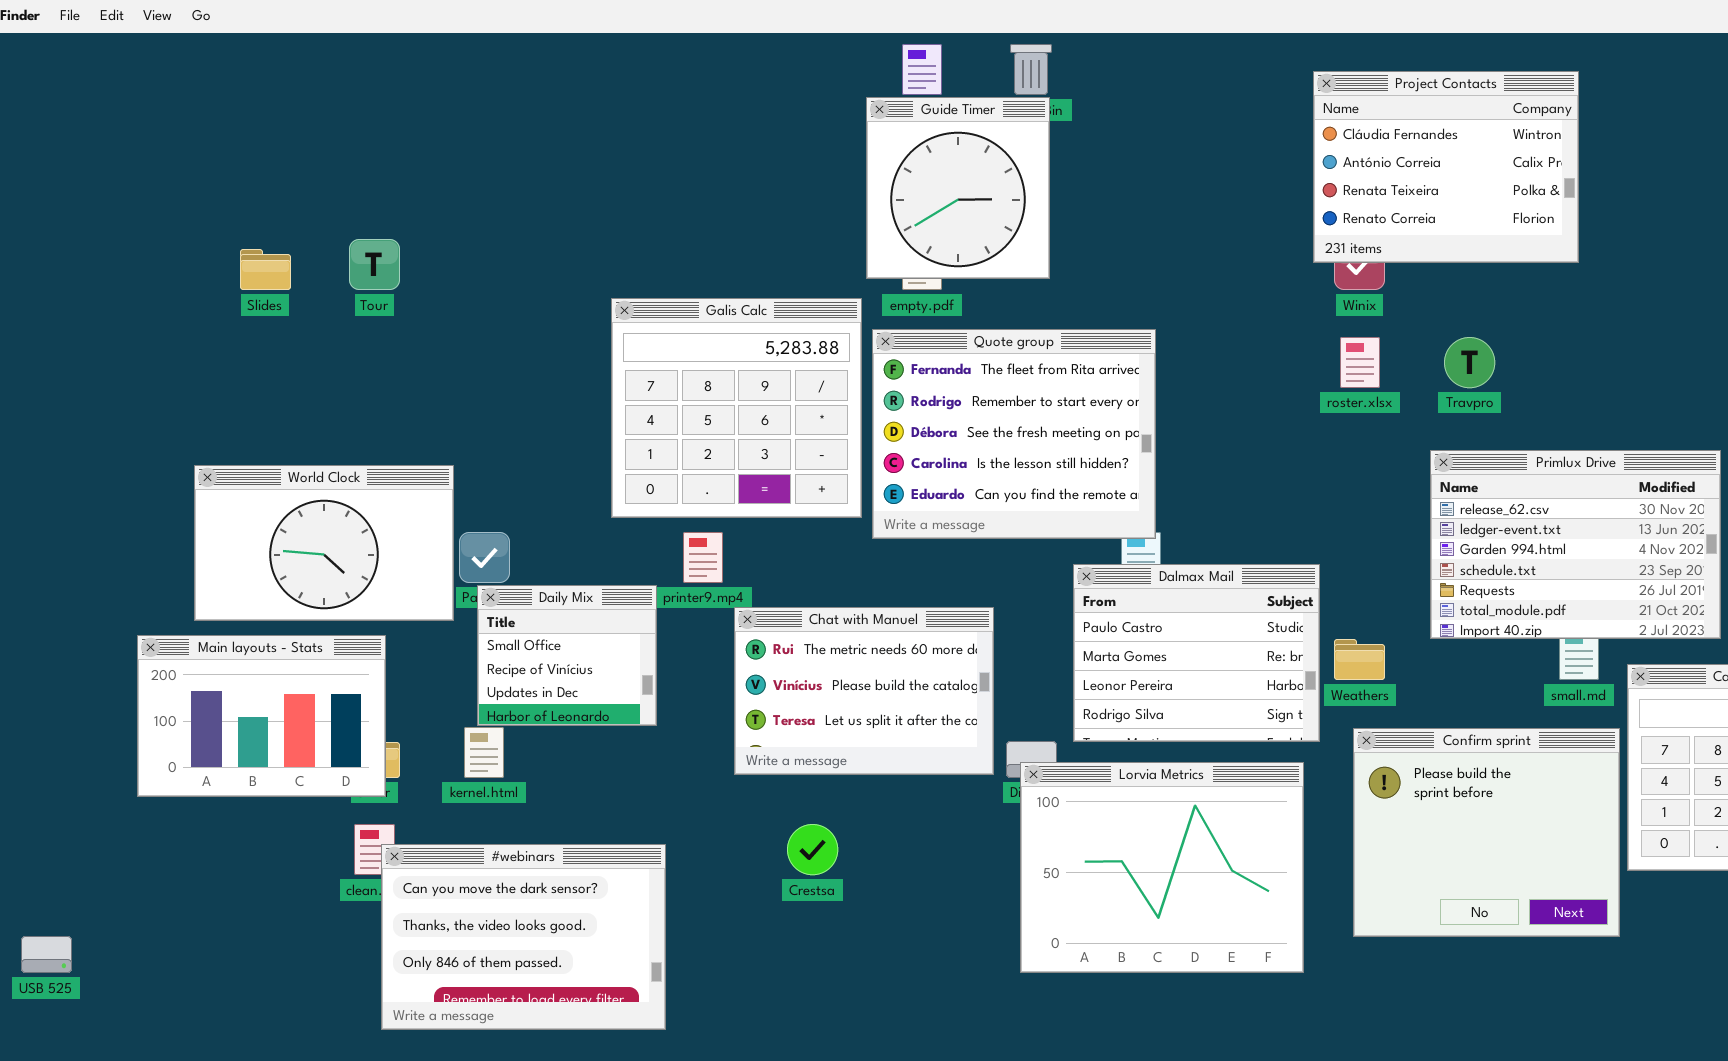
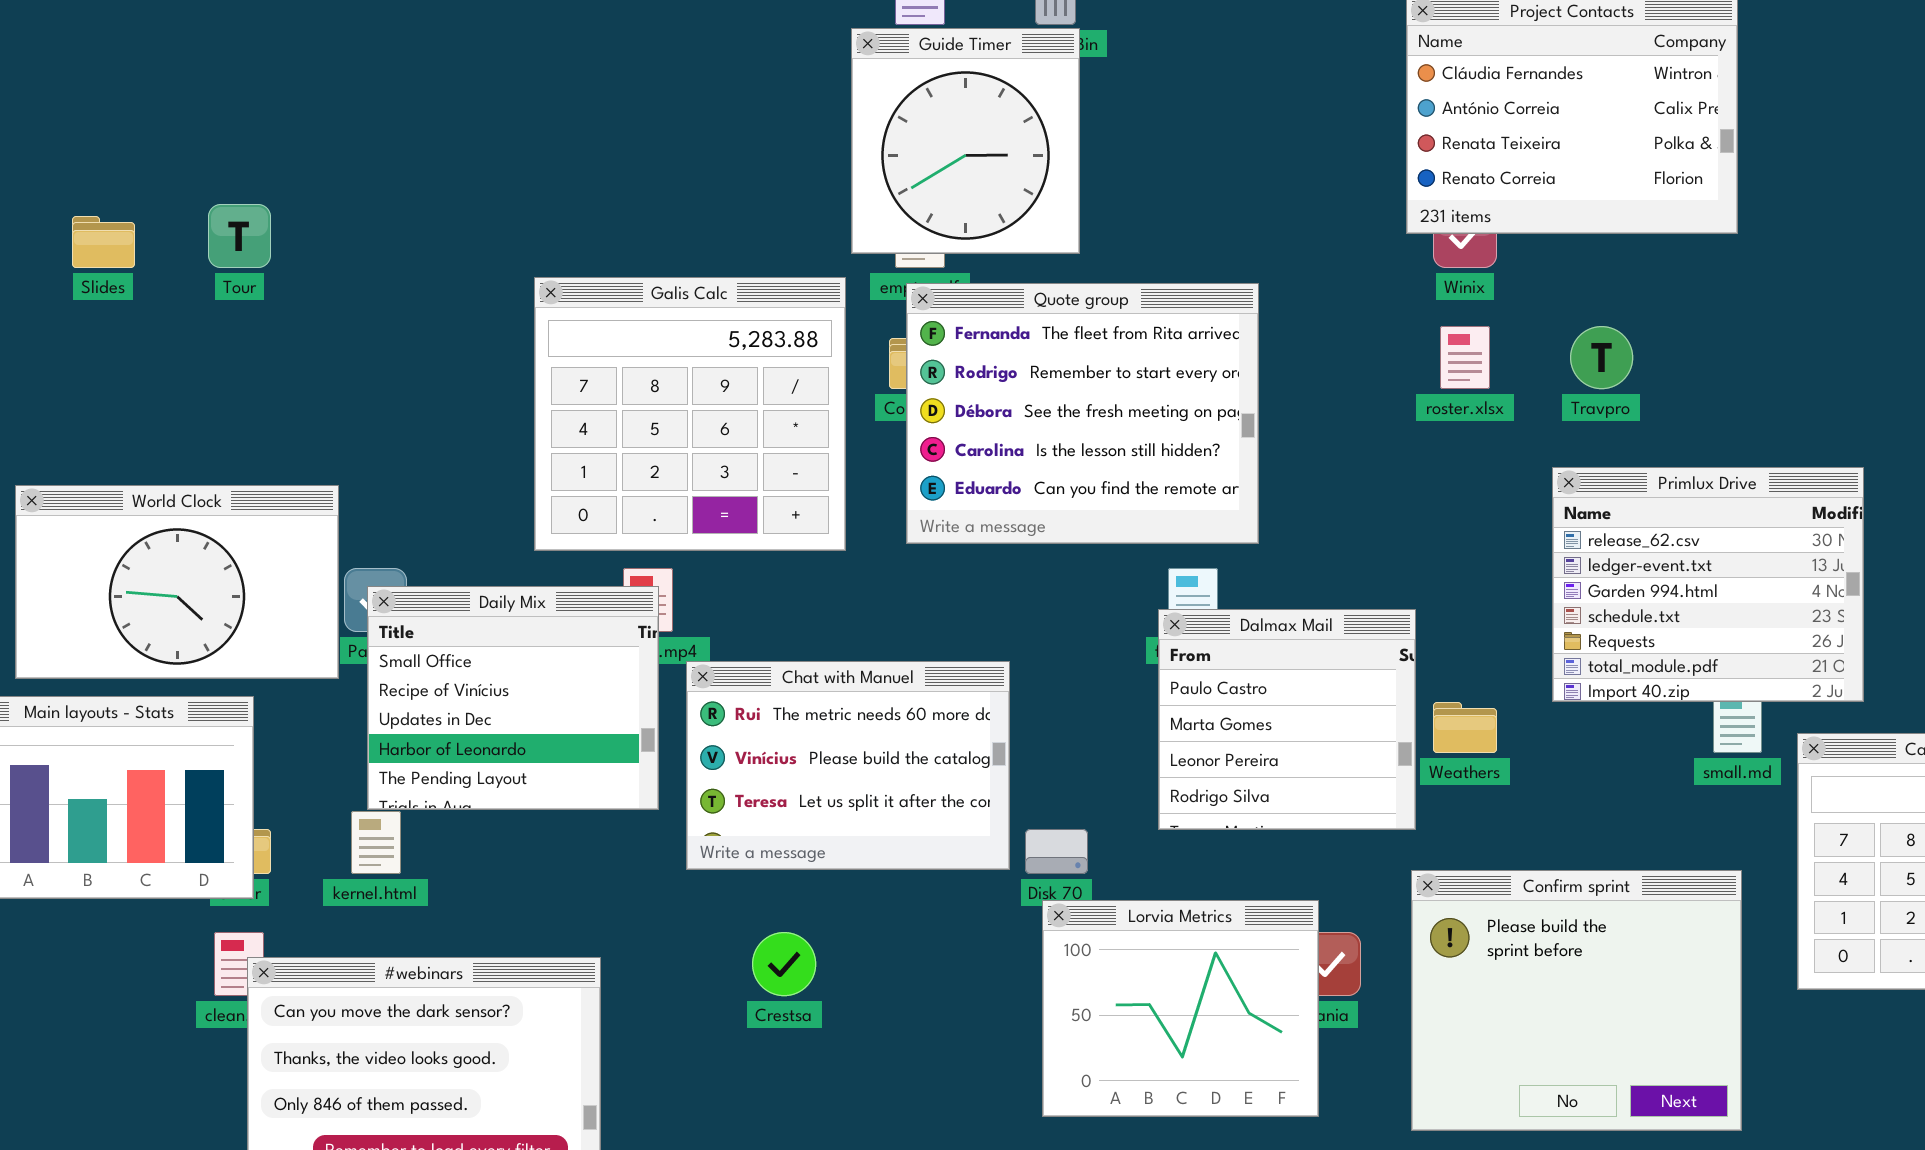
Quote group: [872,329,1156,539] -> [906,283,1259,544], moved
Primlux Drive: [1430,450,1721,639] -> [1552,467,1864,702], resized
Dalmax Mail: [1073,564,1320,742] -> [1158,609,1416,830], resized
Daily Mix: [477,585,657,726] -> [367,586,659,810], resized
Confirm sprint: [1353,728,1620,937] -> [1411,870,1742,1131], moved
Lorvia Metrics: [1020,762,1304,973] -> [1042,900,1319,1117], resized

